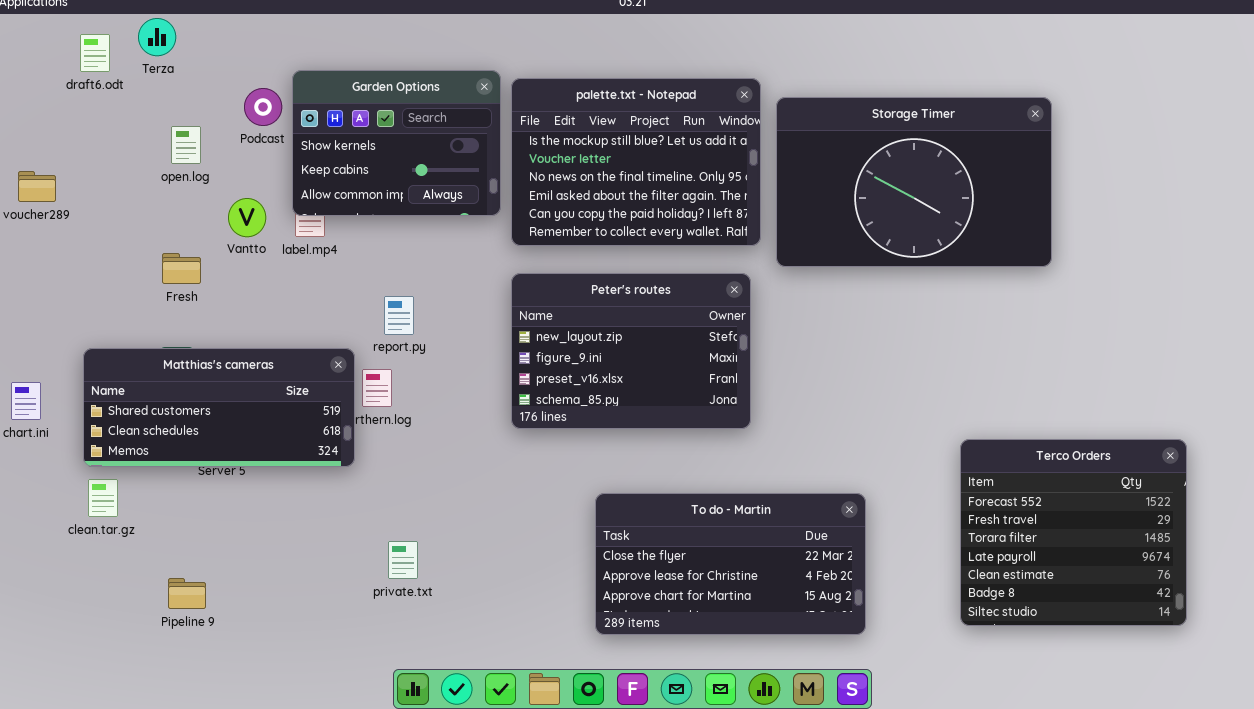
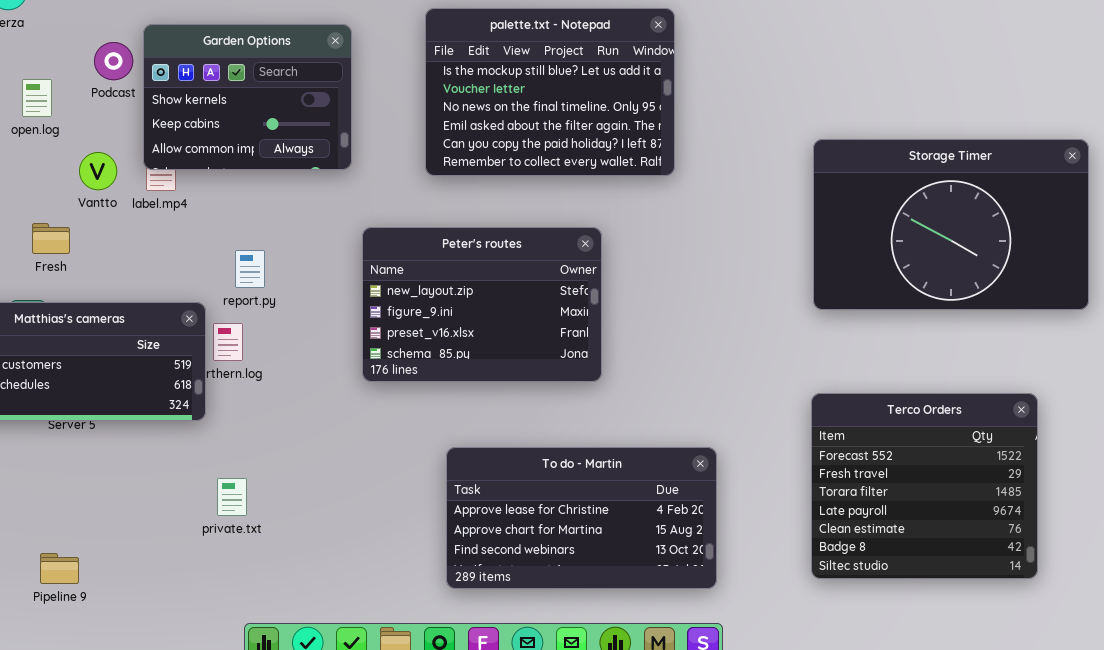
palette.txt - Notepad: [511,78,761,246] -> [425,8,675,176], moved
Storage Timer: [776,97,1052,267] -> [813,139,1089,310], moved
Fresh: [162,253,201,284] -> [32,223,70,254], moved
To do - Martin: [595,493,866,635] -> [446,447,717,589], scrolled down 1 row
private.txt: [388,541,418,579] -> [217,478,247,516], moved
Pipeline 9: [168,578,206,609] -> [40,553,79,584], moved

